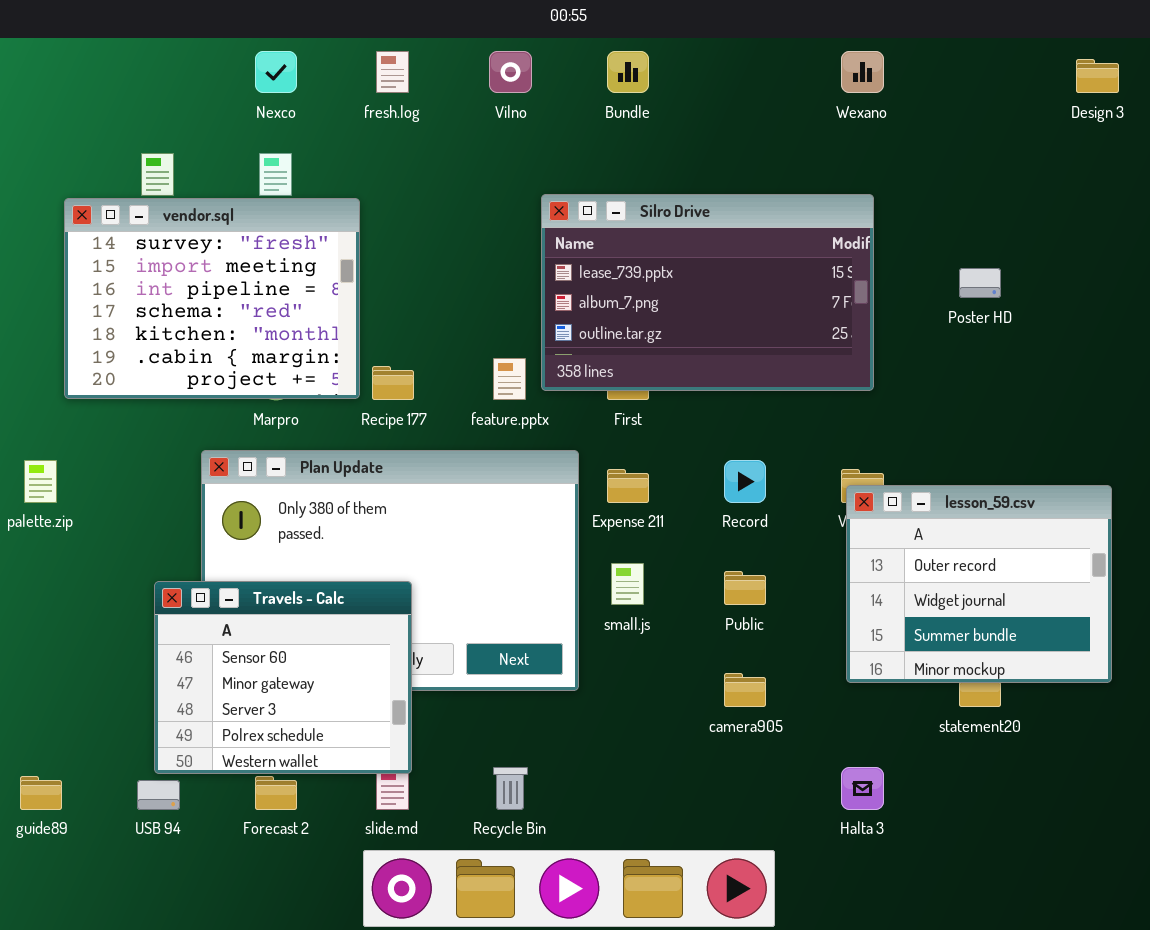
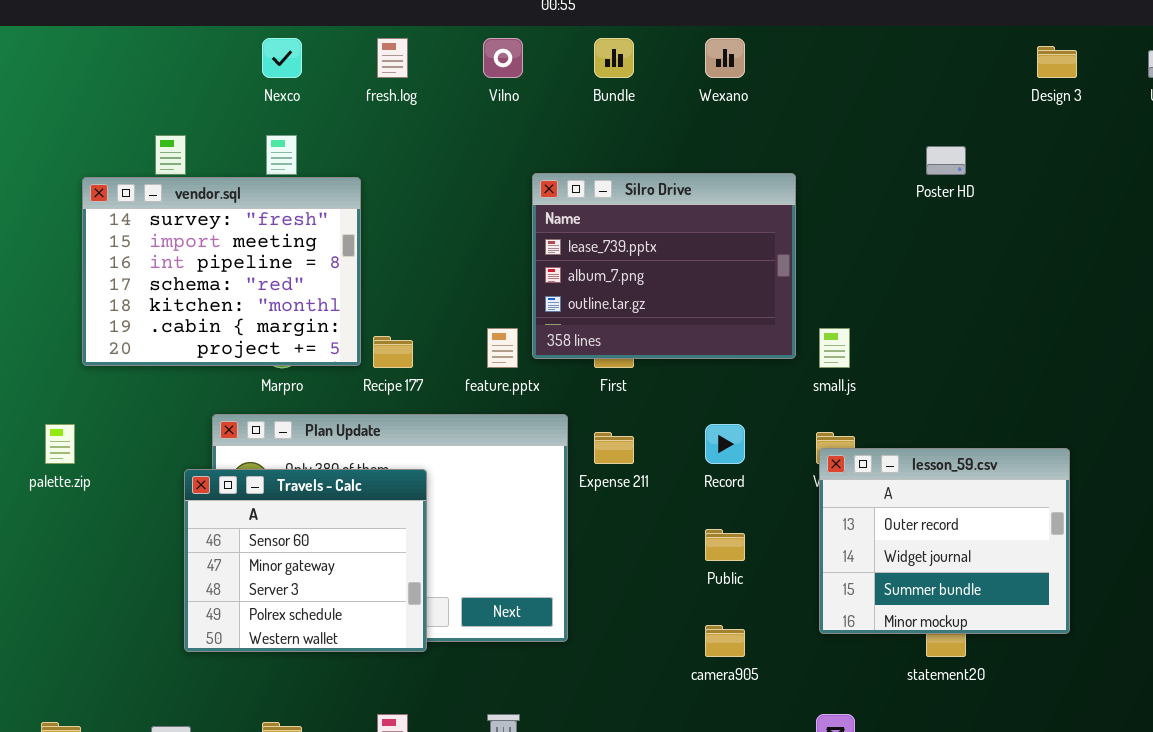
Wexano: [841,51,884,93] -> [705,38,745,78], moved
Silro Drive: [541,194,874,391] -> [532,173,796,359], resized
Poster HD: [959,268,1001,298] -> [926,146,966,175], moved
small.js: [611,563,644,605] -> [819,328,850,368], moved
Travels - Calc: [154,581,412,774] -> [184,469,427,652], moved

